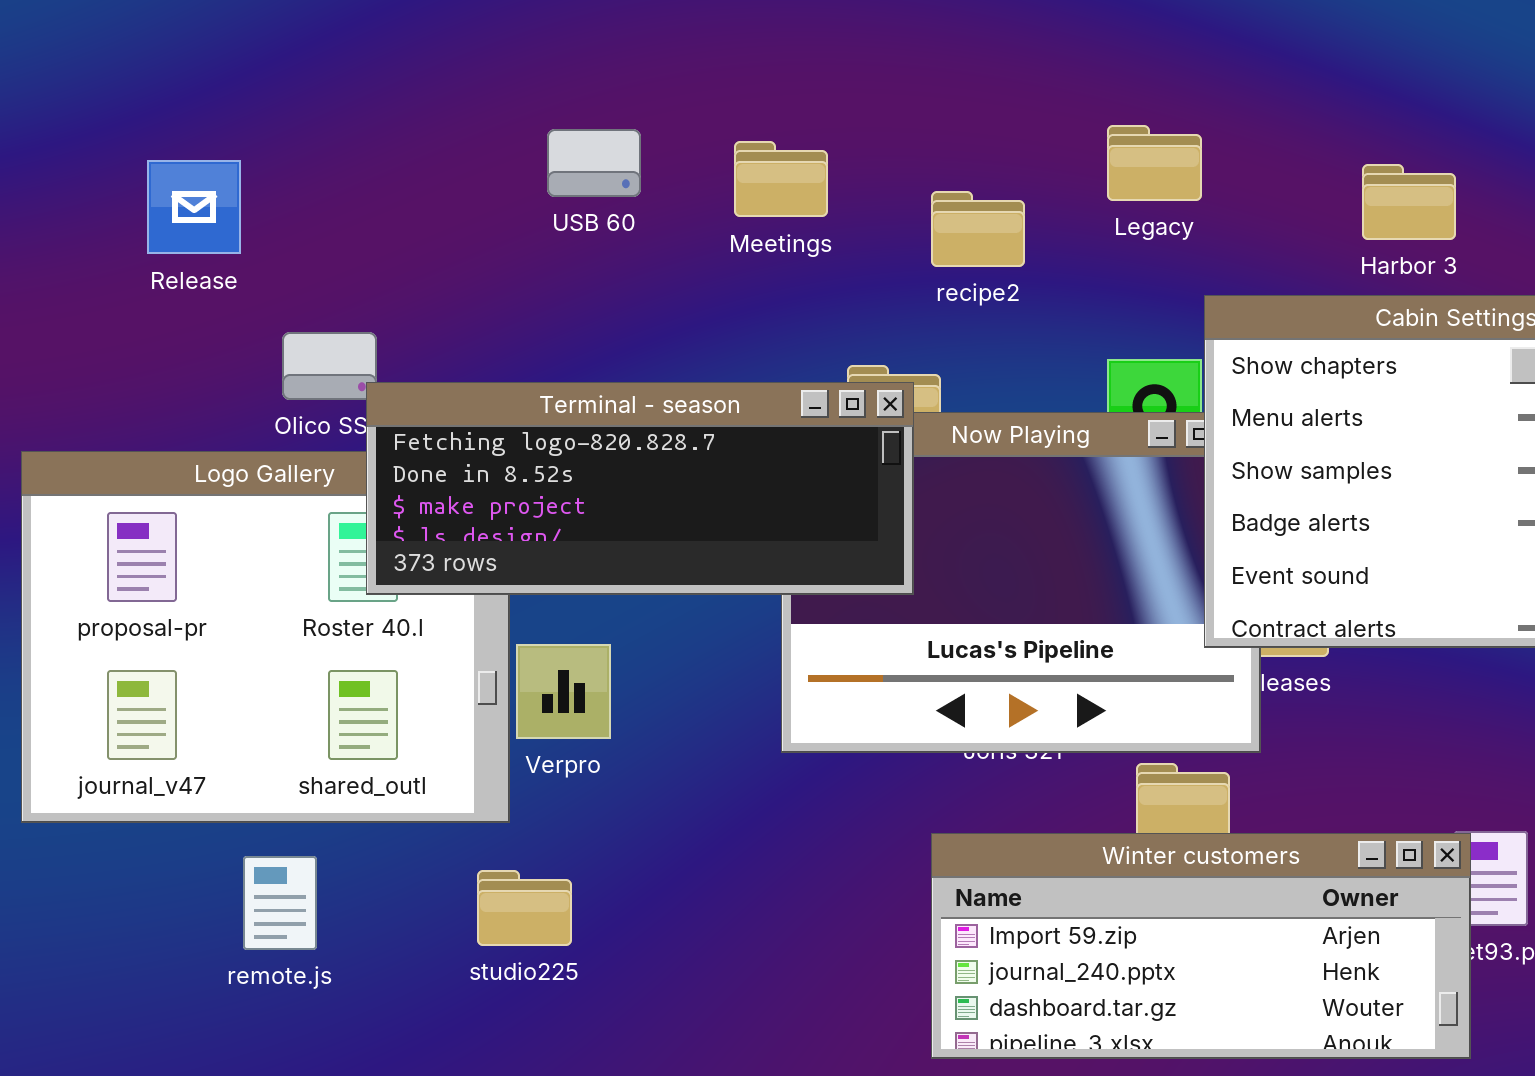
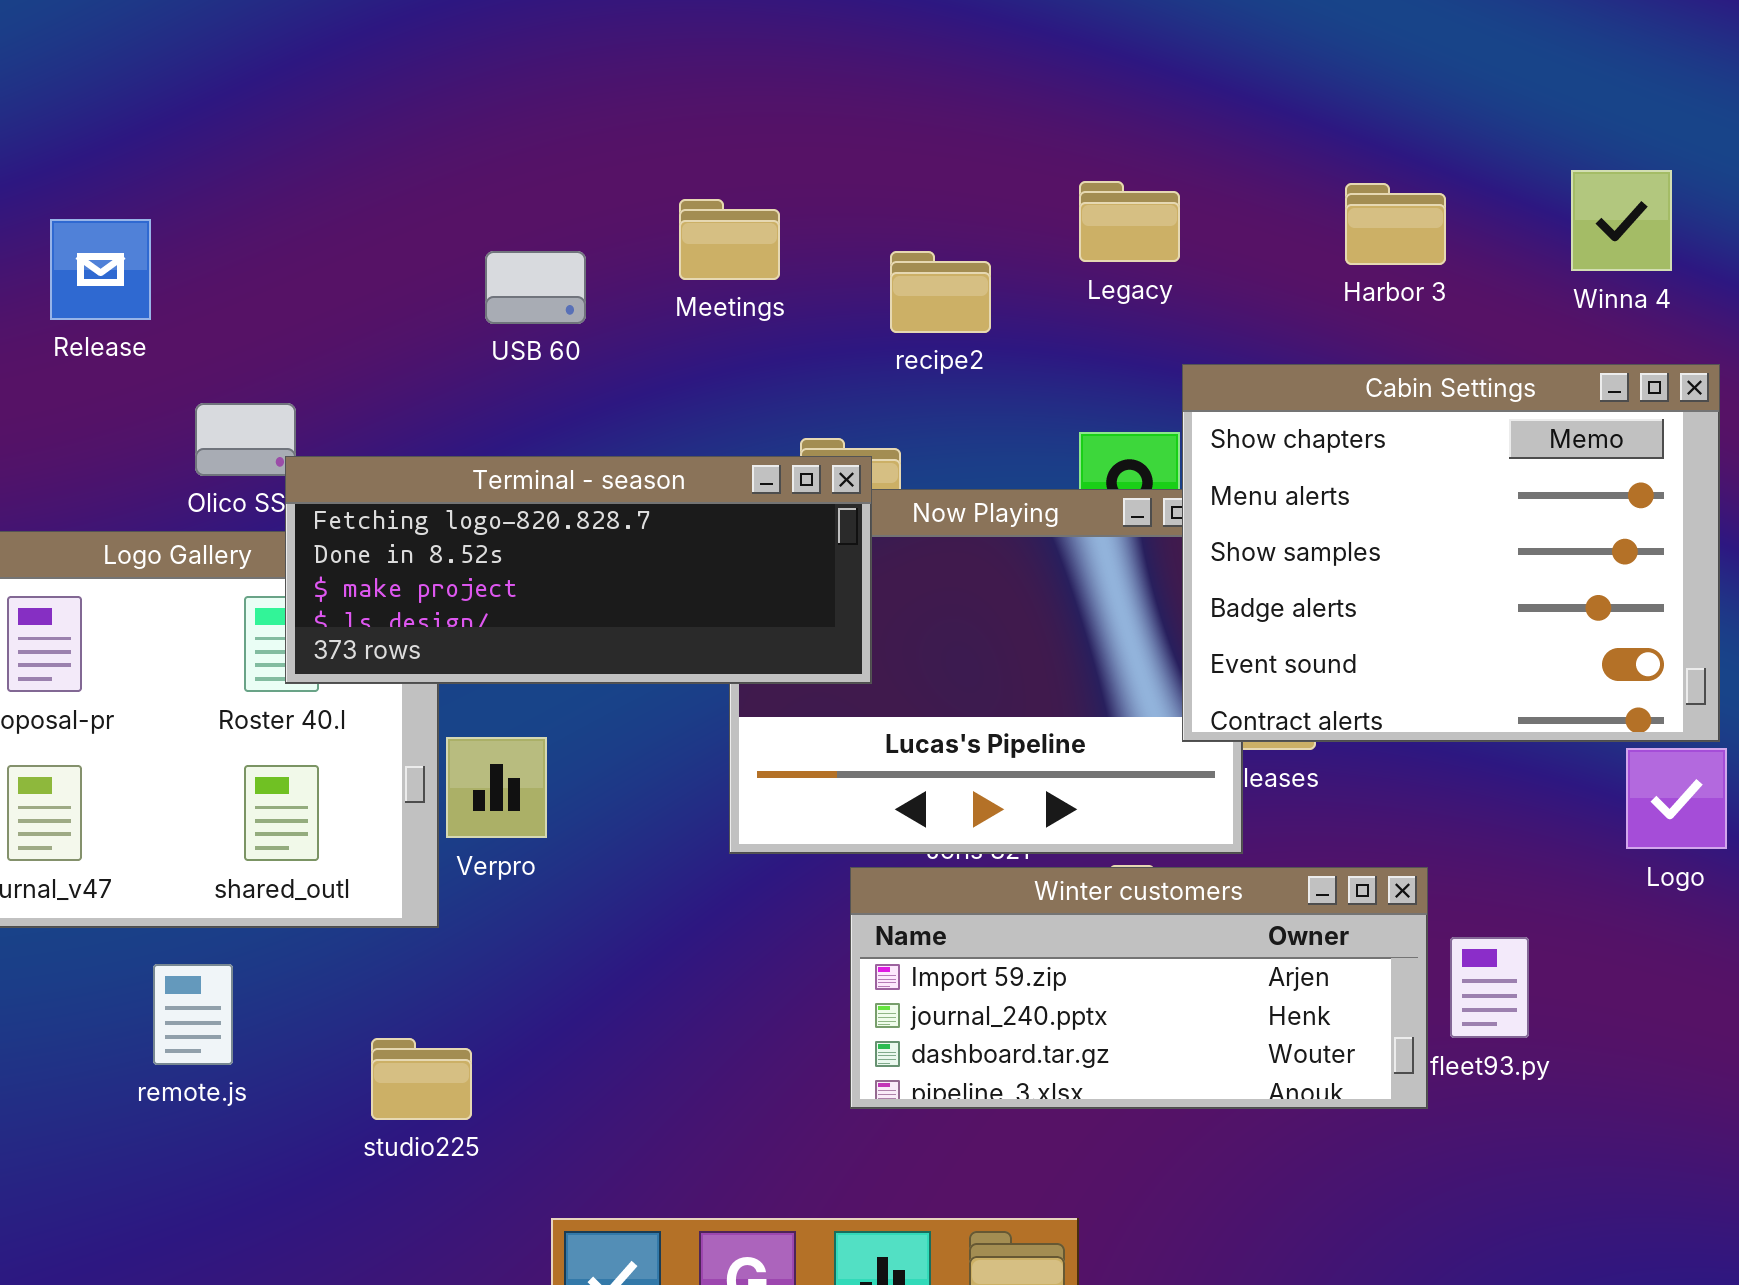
USB 60: [547,129,641,197] -> [485,251,586,324], moved
Harbor 3: [1362,164,1456,240] -> [1345,183,1446,265], moved
Winter customers: [931,833,1471,1059] -> [850,867,1428,1109], moved
studio225: [477,870,572,946] -> [371,1038,472,1120], moved

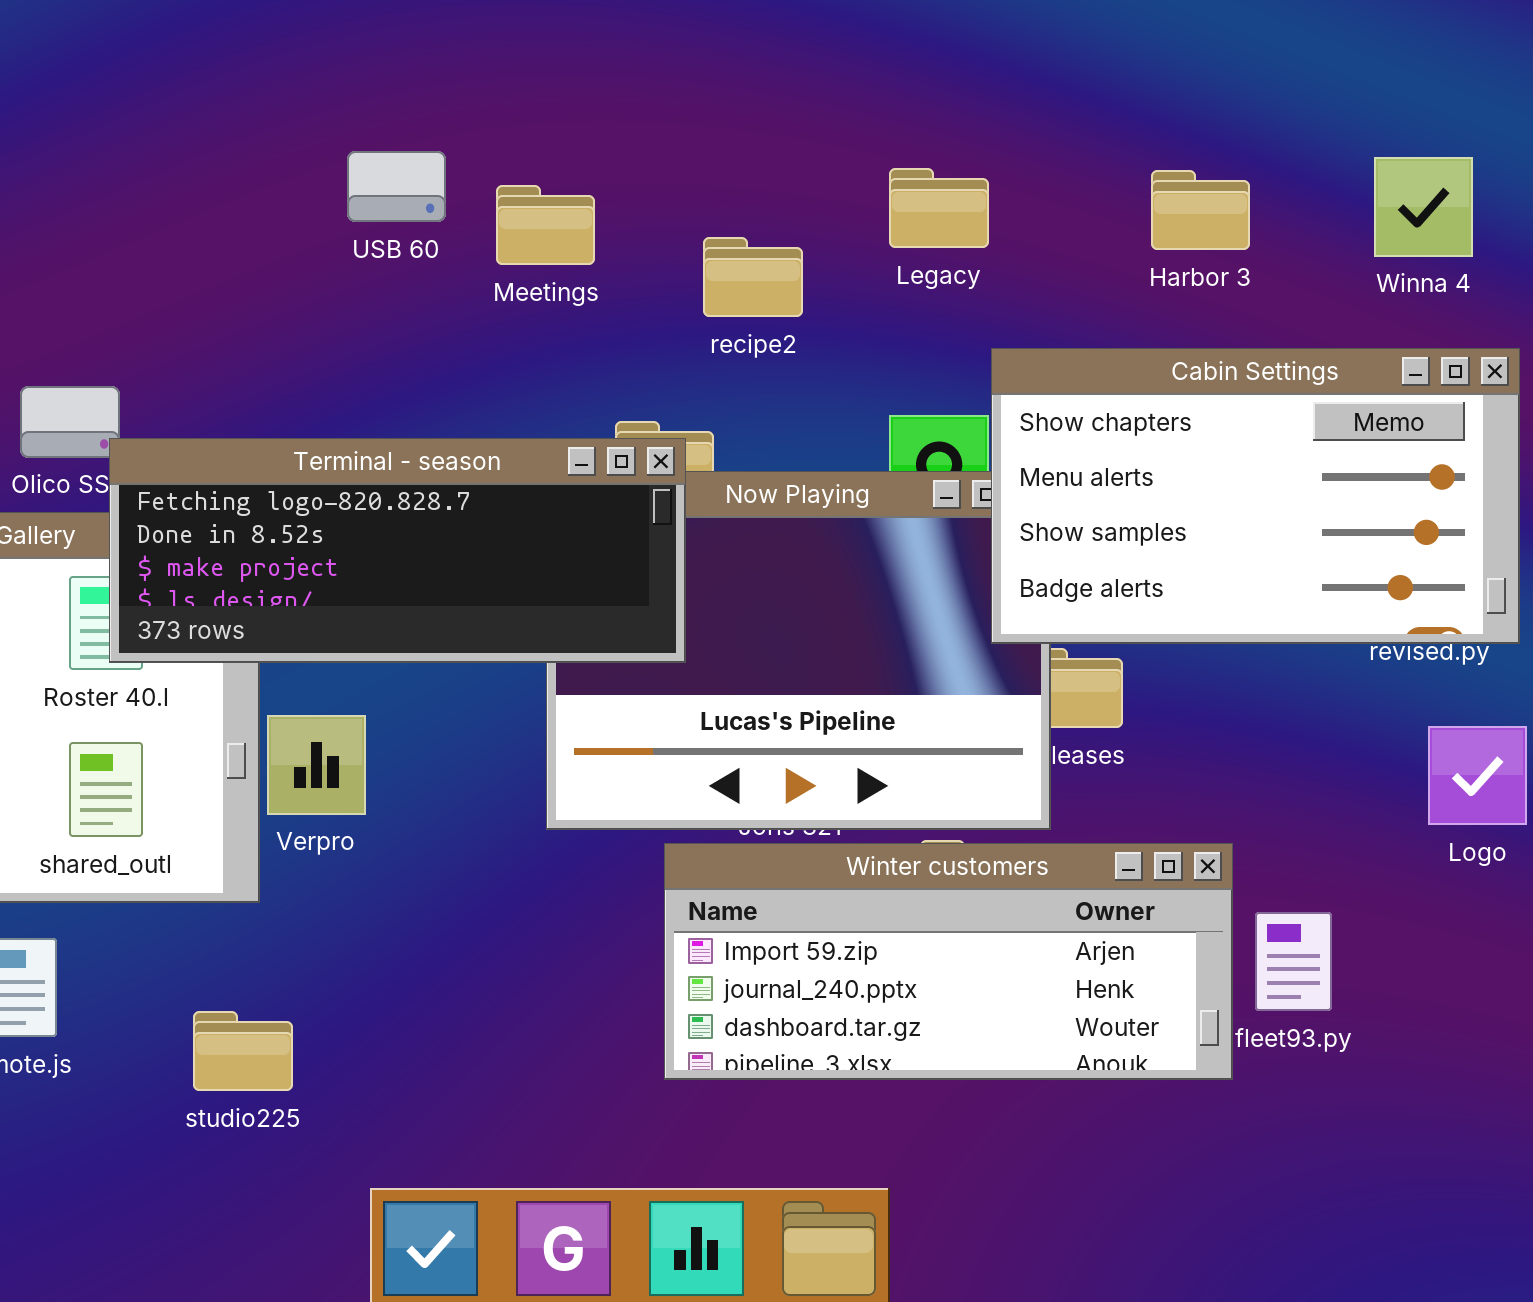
USB 60: [485,251,586,324] -> [347,151,446,222], moved
Cabin Settings: [1182,364,1720,742] -> [991,348,1520,644], resized

